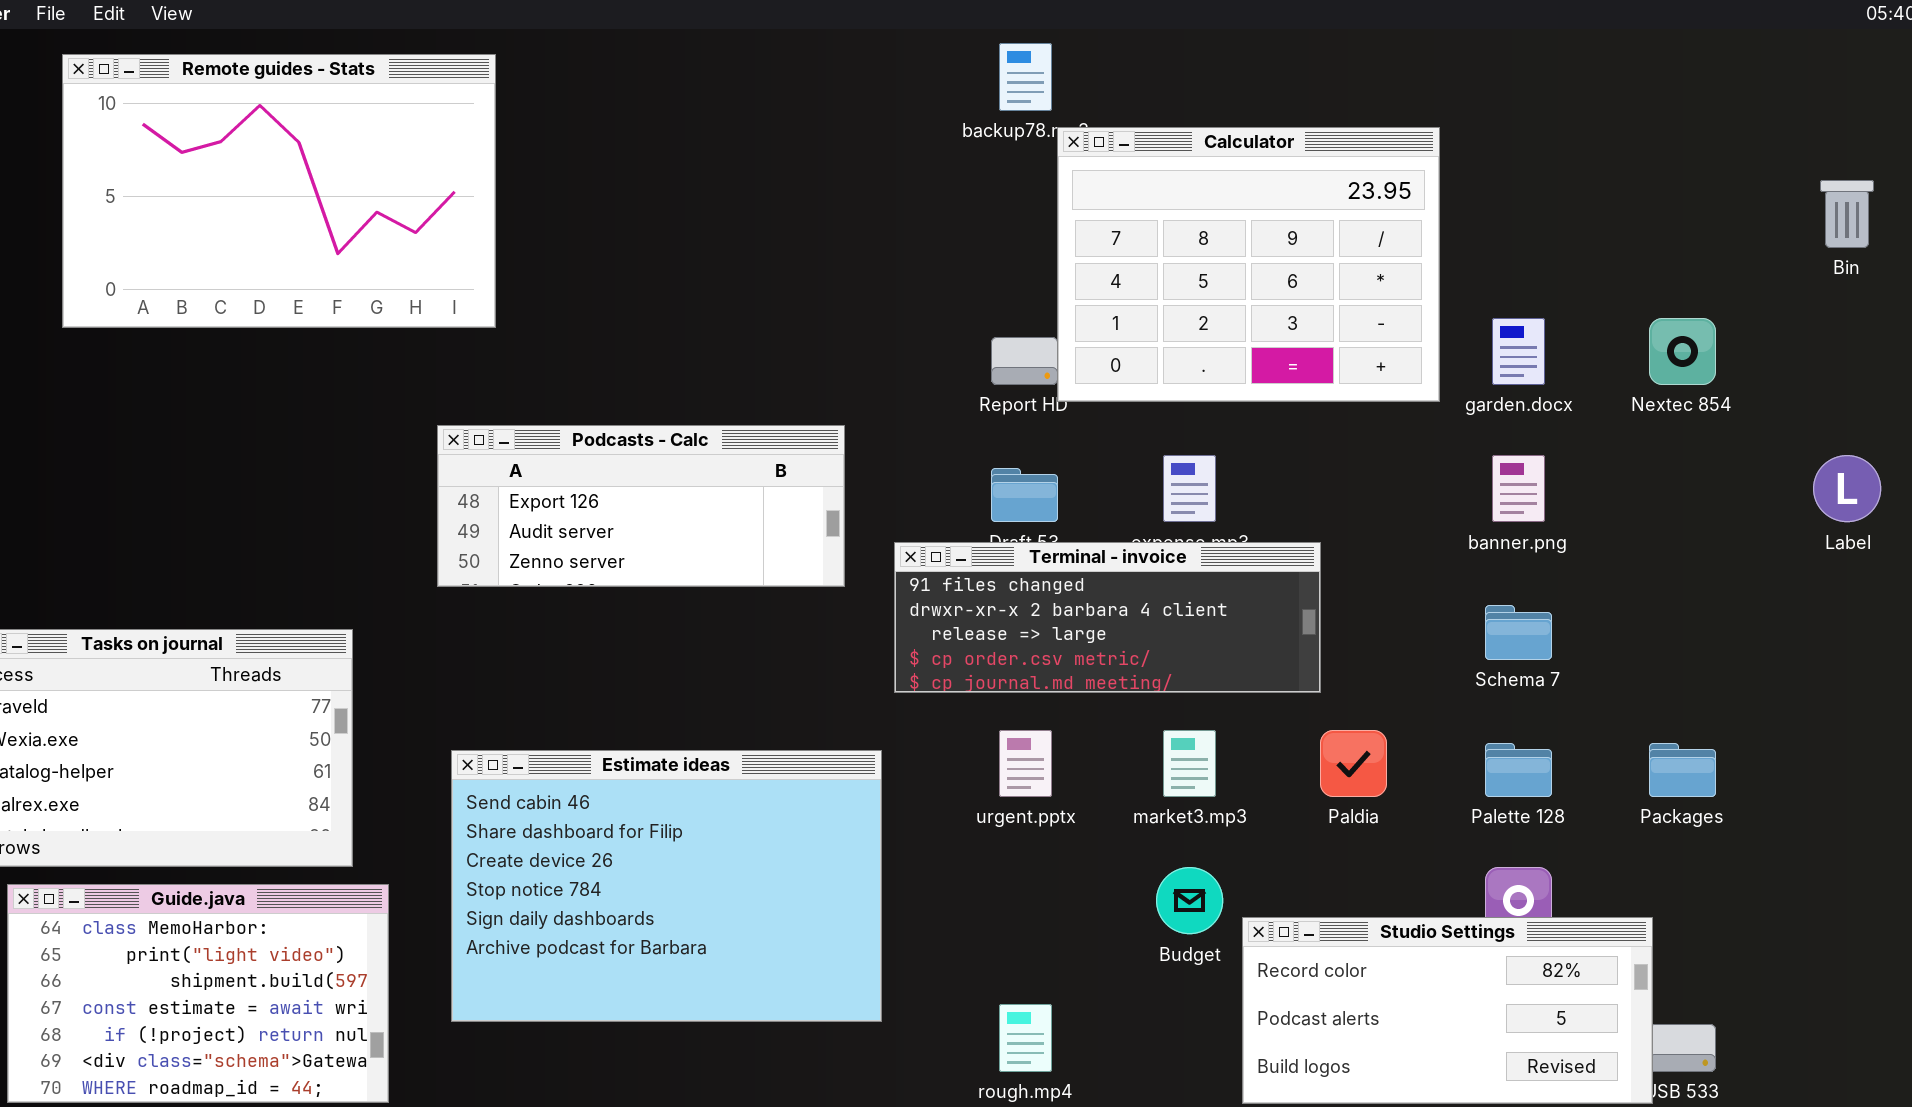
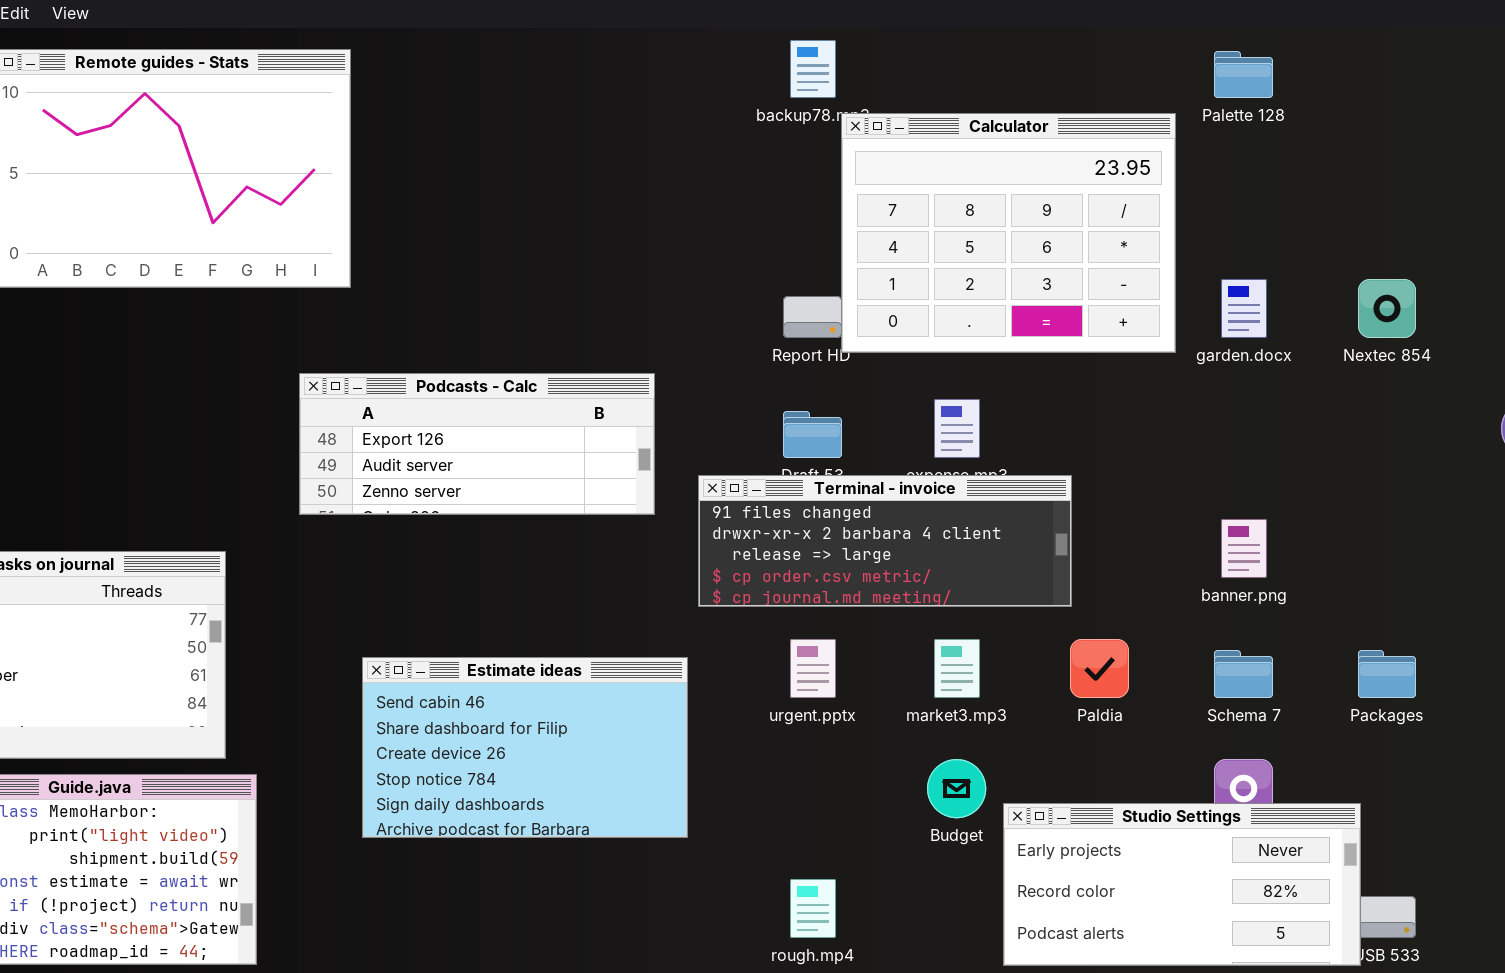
banner.png: [1492,455,1545,522] -> [1221,519,1267,578], moved
Schema 7: [1485,605,1552,660] -> [1214,650,1273,698], moved
Palette 128: [1485,743,1552,797] -> [1214,51,1273,98], moved
Estimate ideas: [451,750,882,1022] -> [362,657,688,838], resized
Studio Settings: [1242,917,1653,1104] -> [1003,803,1361,966], scrolled up 1 row

